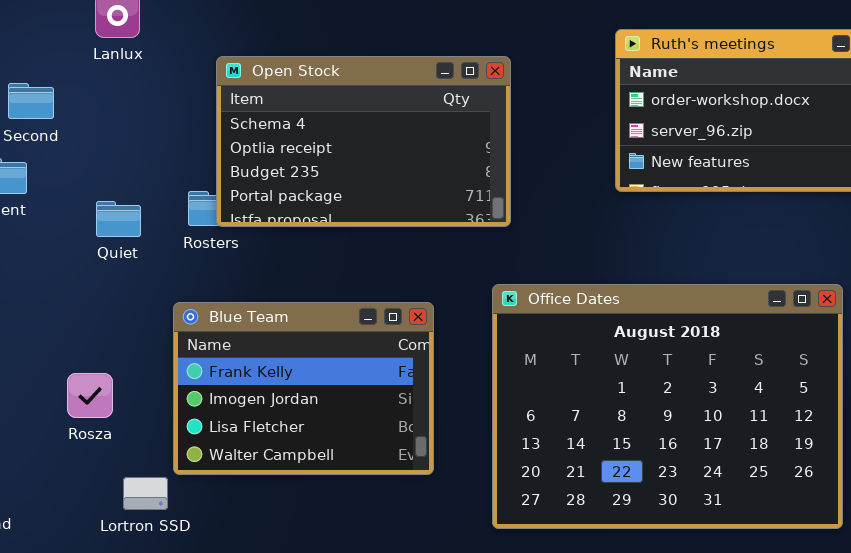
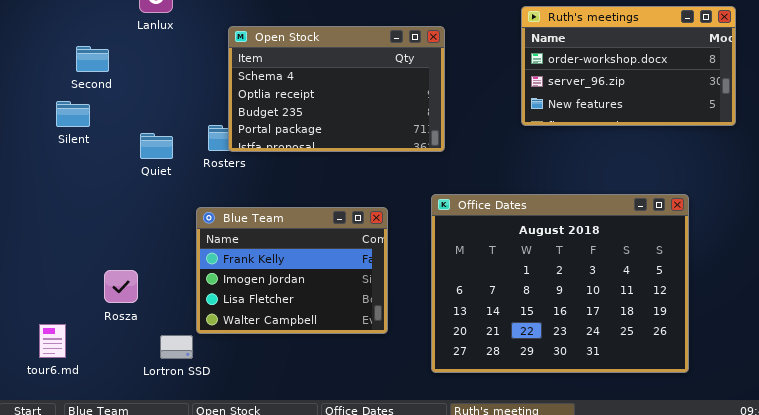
Rosza: [67,373,113,418] -> [104,270,138,303], moved

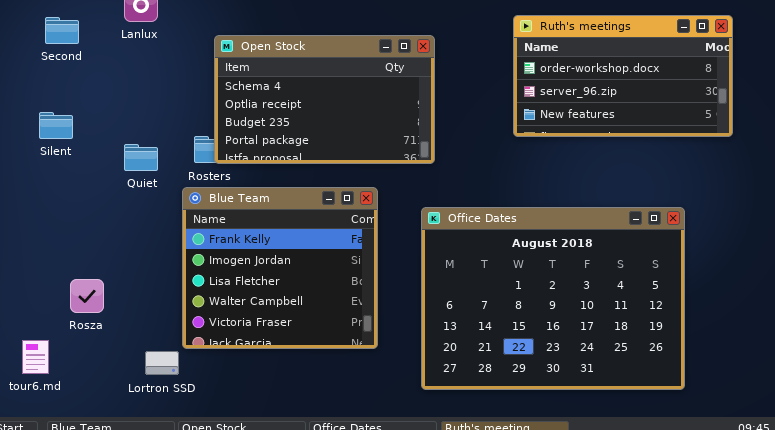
Second: [76,46,109,72] -> [45,17,79,44], moved
Blue Team: [196,207,388,334] -> [182,187,378,349], resized
Rosza: [104,270,138,303] -> [70,279,104,313], moved

